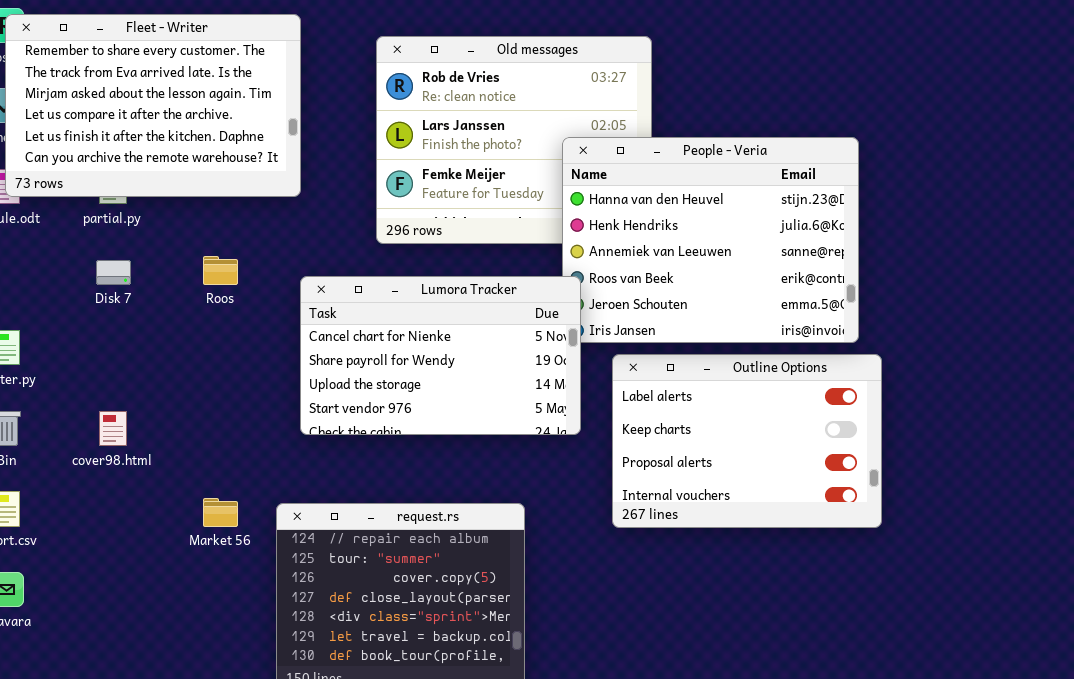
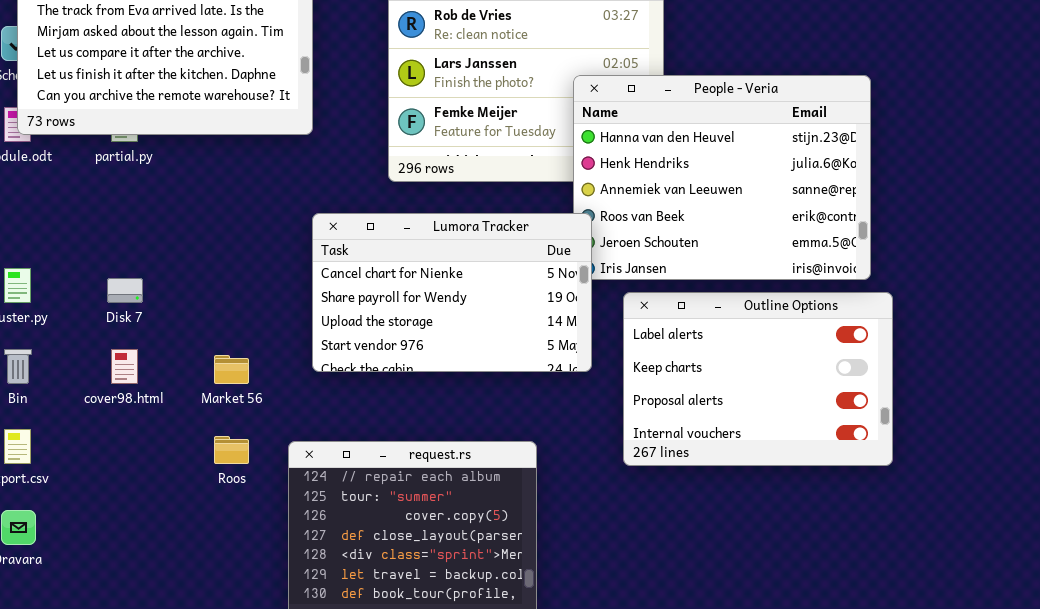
Roos: [203,256,238,285] -> [214,436,249,464], moved
Disk 7: [96,260,131,285] -> [107,278,143,303], moved
Market 56: [203,498,238,527] -> [214,355,249,384], moved

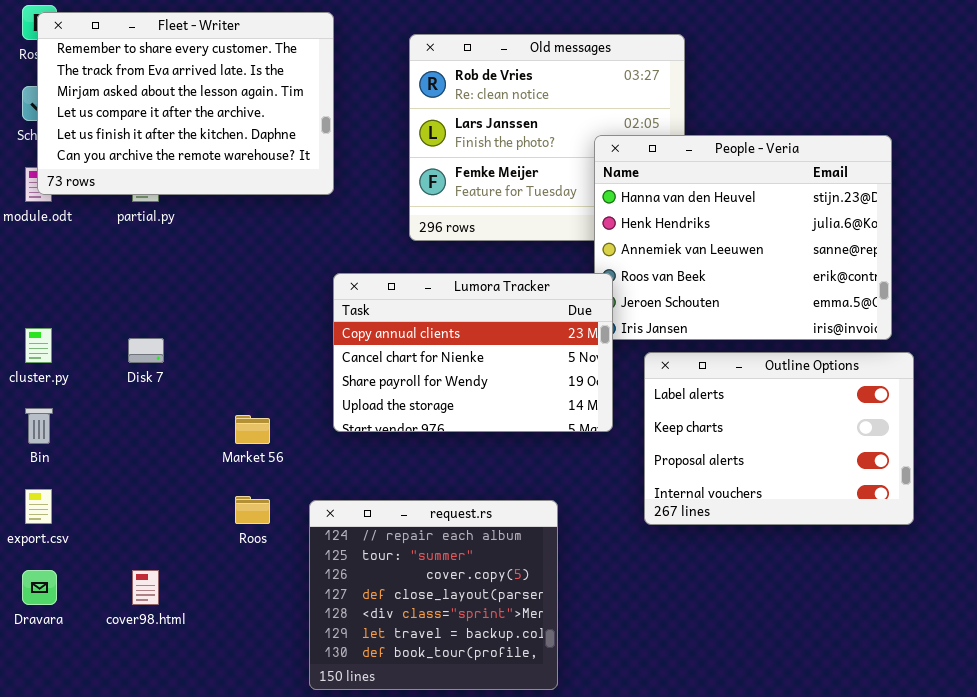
Lumora Tracker: [312,213,592,372] -> [333,273,613,432], scrolled up 1 row
cover98.html: [111,349,138,384] -> [132,570,159,605], moved

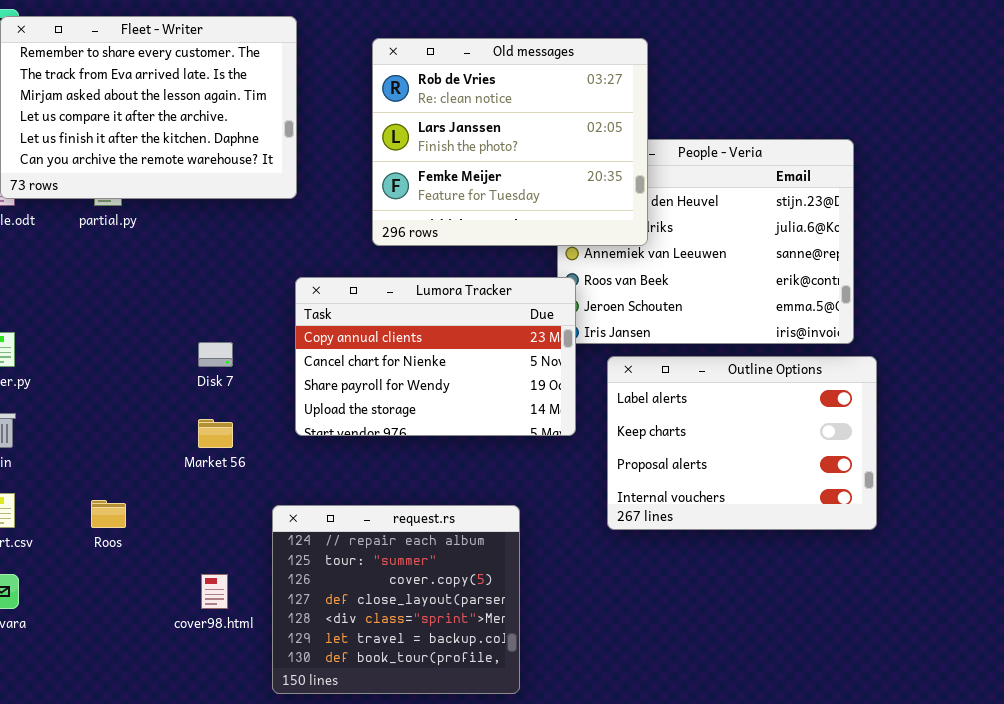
Old messages: [409,34,685,241] -> [372,38,648,246], raised
Disk 7: [128,338,164,363] -> [198,342,233,367], moved
Roos: [235,496,270,524] -> [91,500,126,528], moved
cover98.html: [132,570,159,605] -> [201,574,228,609], moved

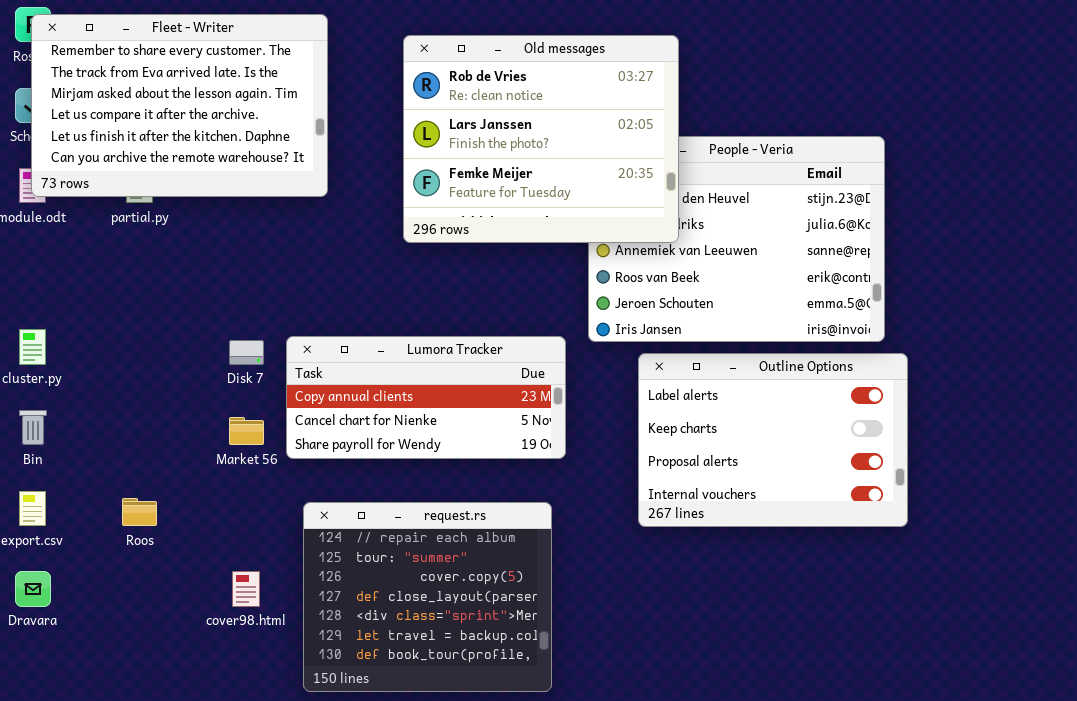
Lumora Tracker: [295,277,576,436] -> [286,336,566,459], moved, resized

